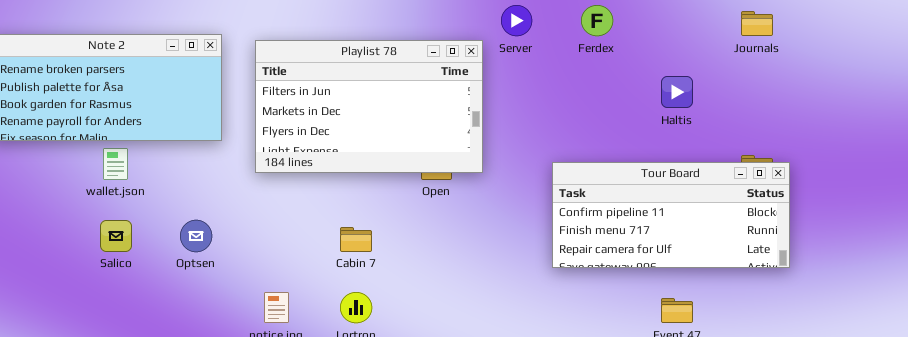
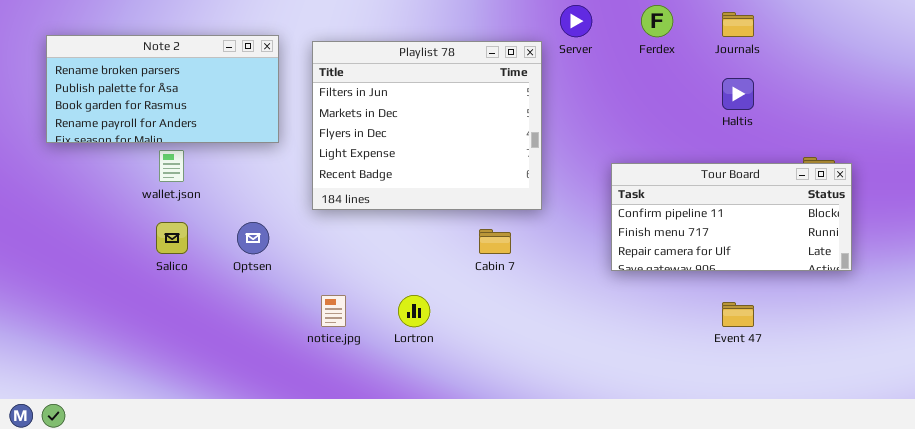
Journals: [741,11,773,36] -> [722,12,754,37], moved
Playlist 78: [255,40,483,173] -> [312,41,542,210], resized
Cabin 7: [340,227,372,252] -> [479,229,511,254], moved

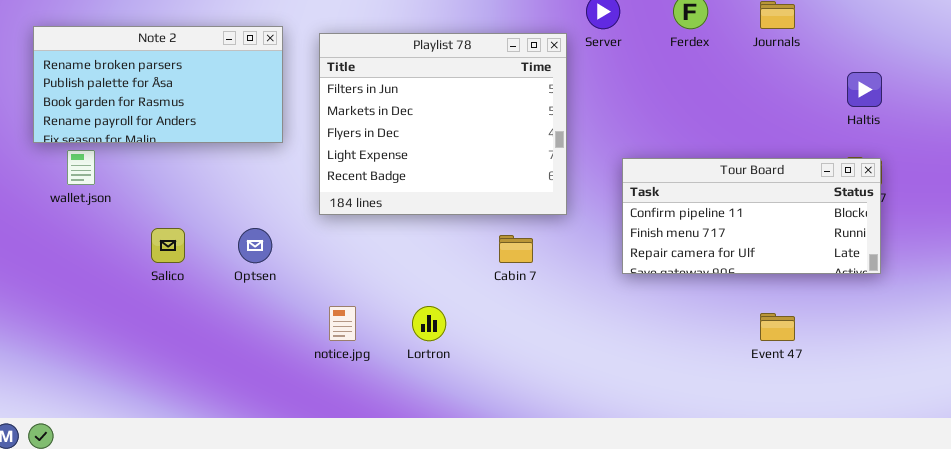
Haltis: [722,78,754,110] -> [847,72,882,107], moved
wallet.json: [159,150,184,182] -> [67,150,95,185], moved
Tour Board: [611,163,852,271] -> [622,158,881,274], moved

